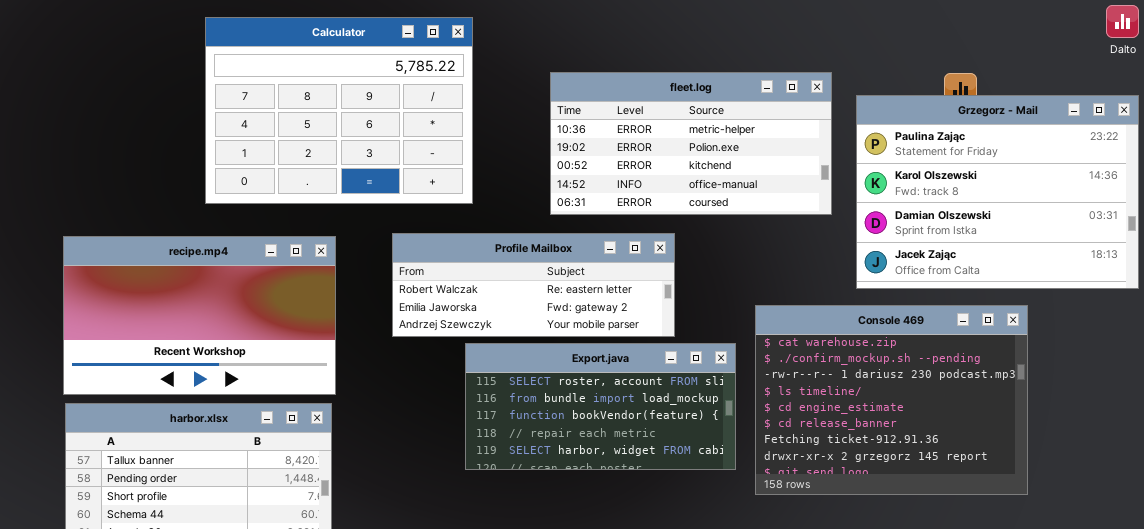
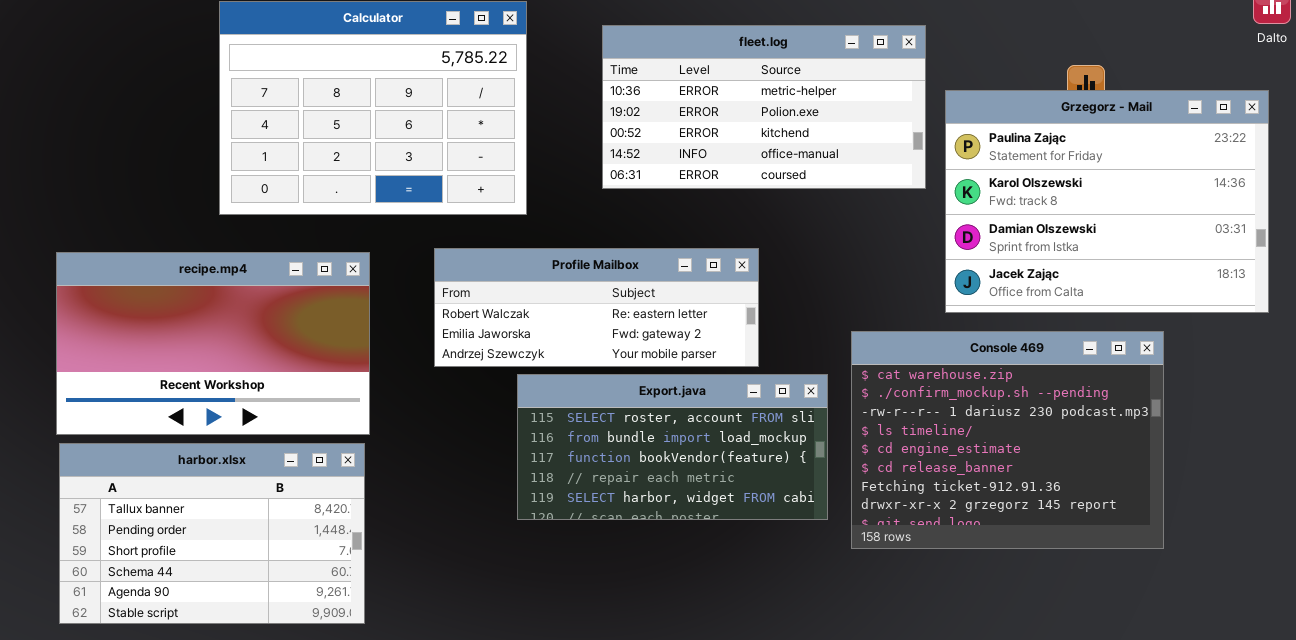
fleet.log: [550,72,832,215] -> [602,25,926,189], moved
Grzegorz - Mail: [856,95,1139,289] -> [945,90,1269,313], moved

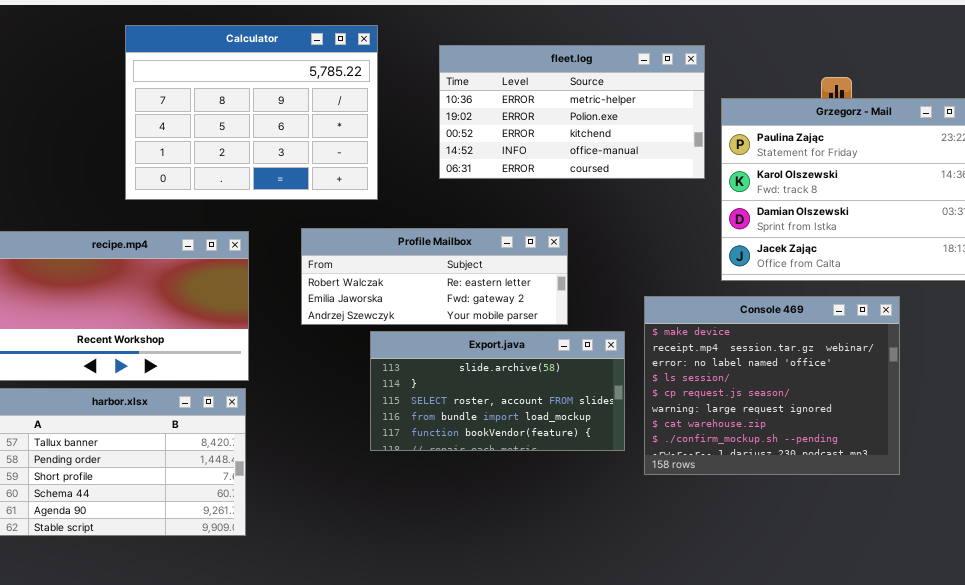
Console 469: [851,331,1164,549] -> [644,296,900,475], scrolled up 6 rows
Export.java: [517,374,828,520] -> [370,331,625,451], scrolled up 2 rows

